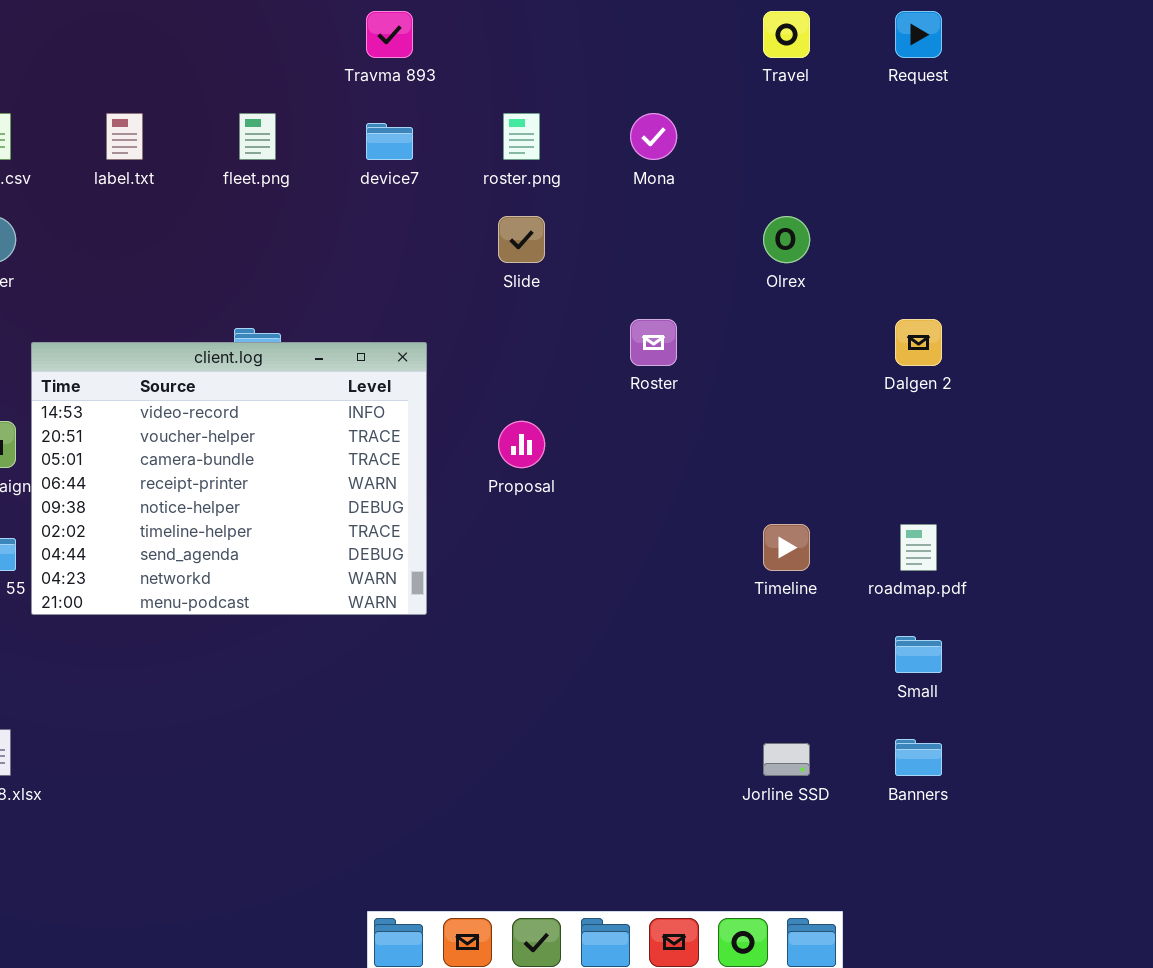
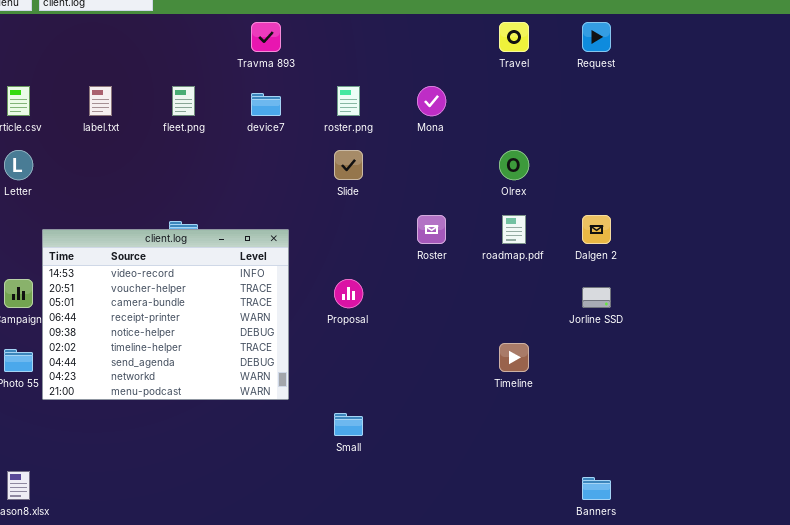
roadmap.pdf: [900,524,937,571] -> [502,215,526,244], moved
Small: [895,636,942,673] -> [334,413,363,436], moved
Jorline SSD: [763,743,810,776] -> [582,287,611,308], moved

